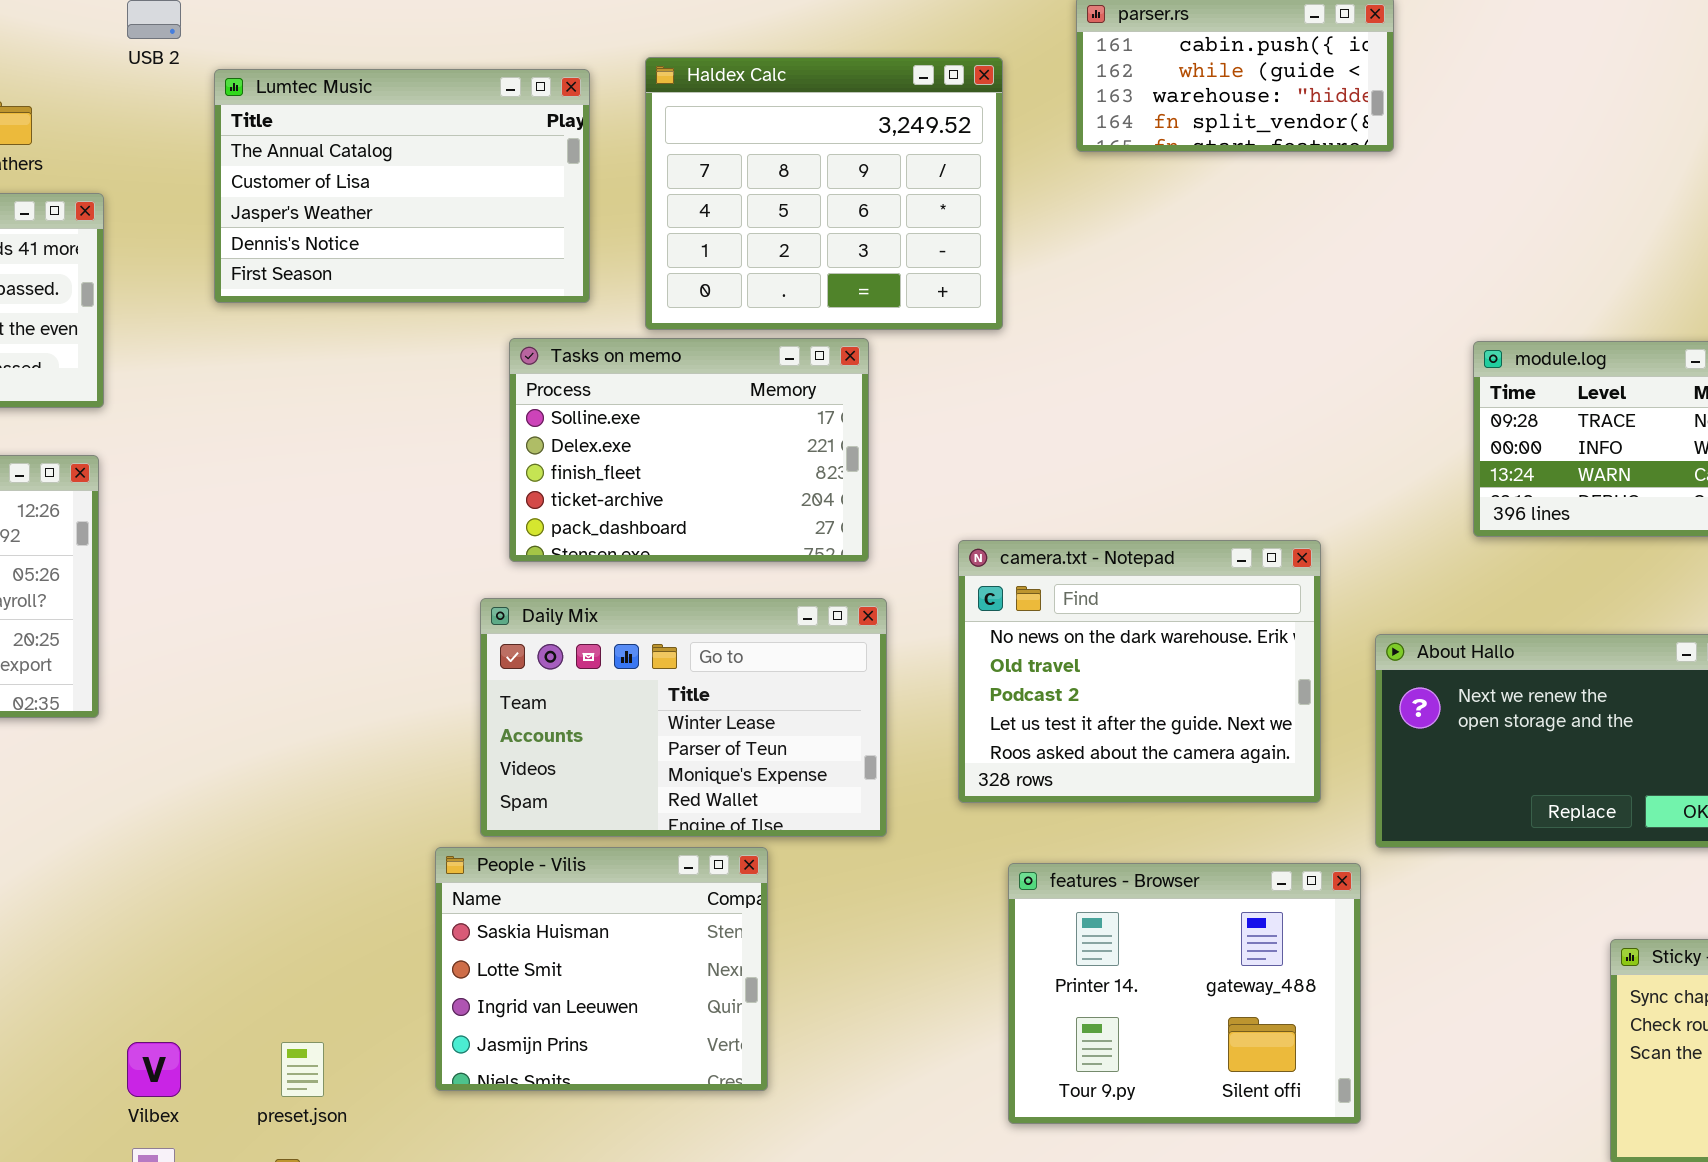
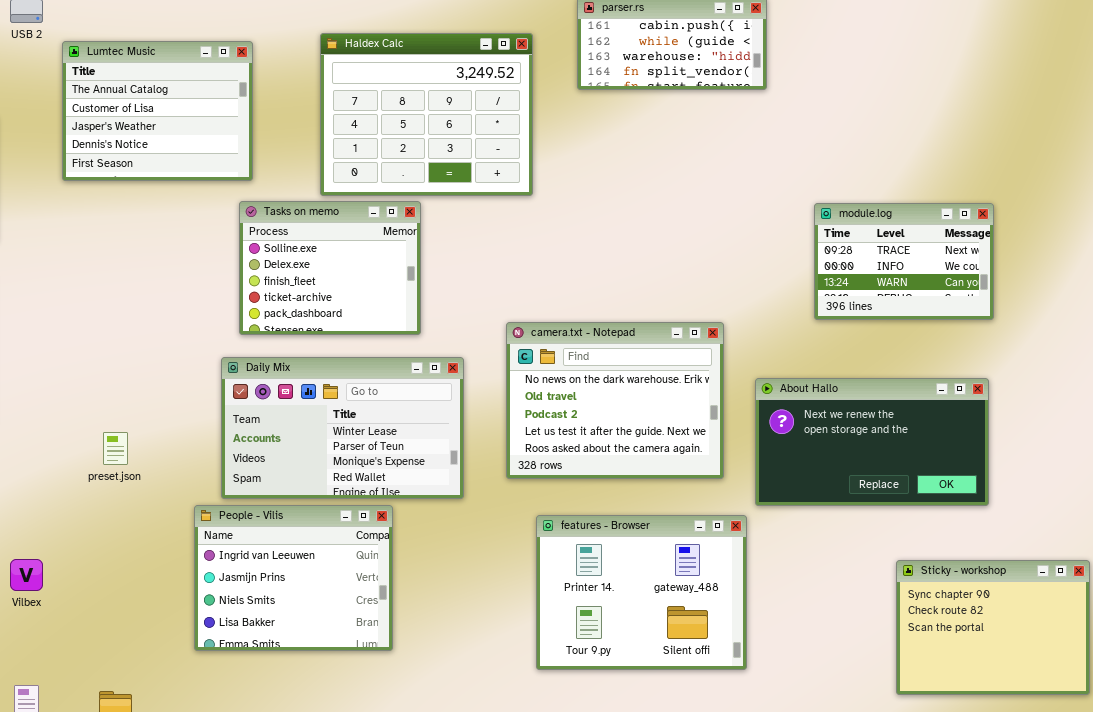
Lumtec Music: [214,69,590,303] -> [62,41,253,181], resized
Tasks on memo: [509,338,869,562] -> [239,201,421,335], resized
People - Vilis: [435,847,768,1091] -> [194,505,393,651], scrolled down 2 rows
Vilbex: [127,1042,181,1097] -> [10,559,43,591], moved
preset.json: [281,1042,324,1097] -> [103,432,128,465], moved

